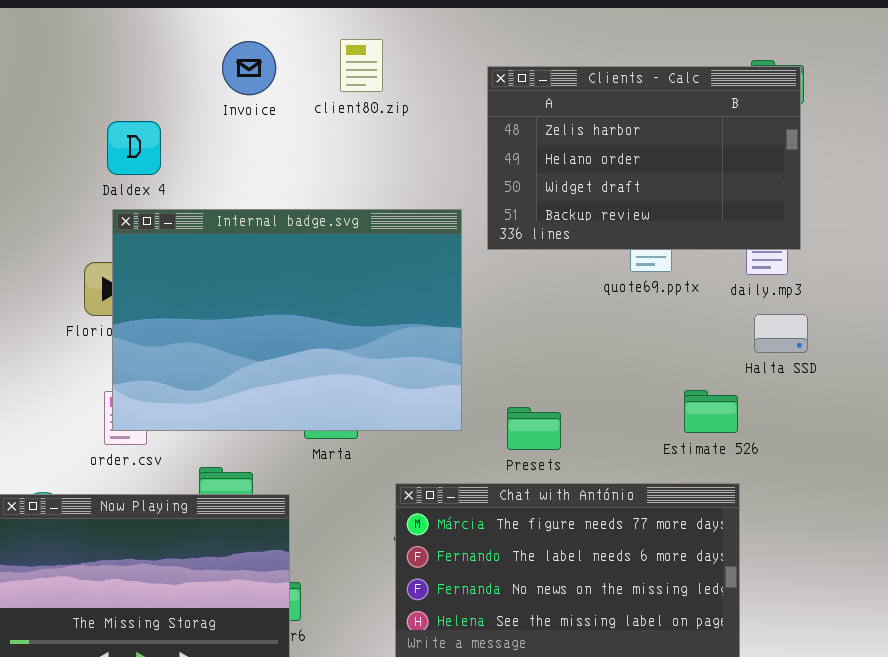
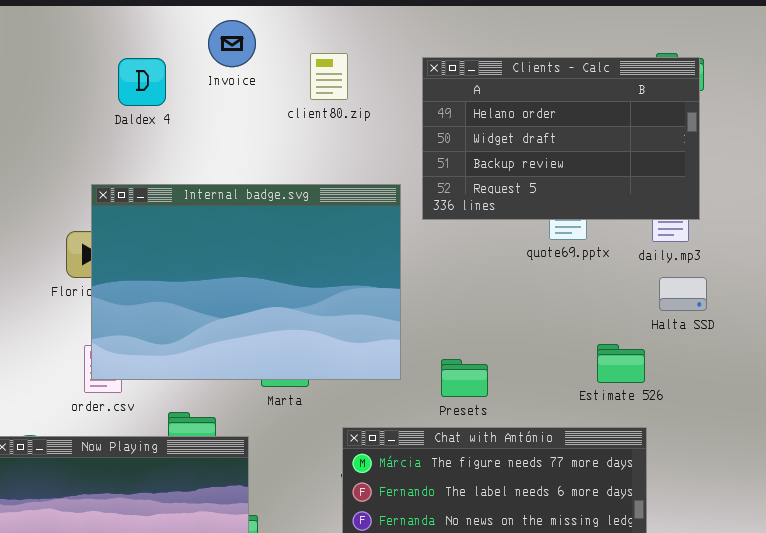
client80.zip: [340,39,383,92] -> [310,53,348,100], moved
Invoice: [222,41,276,95] -> [208,20,256,67], moved
Clients - Calc: [487,66,801,250] -> [422,57,700,220], scrolled down 1 row
Daldex 4: [107,121,161,175] -> [118,58,166,106], moved

